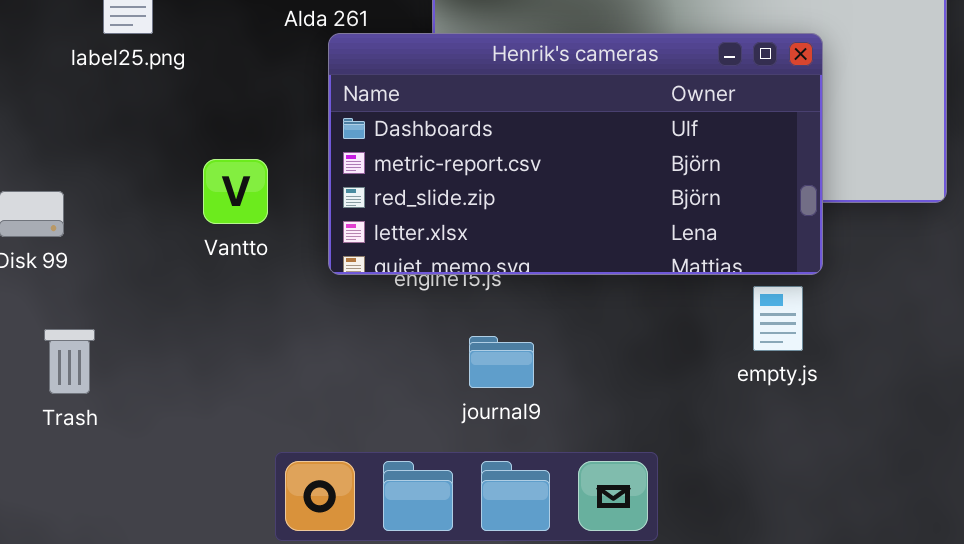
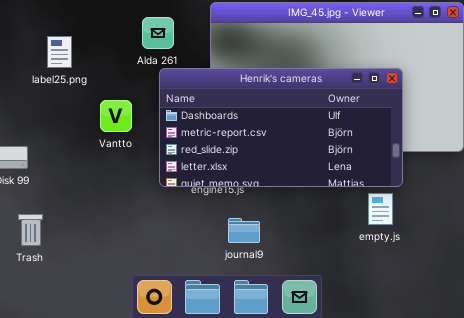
Vantto: [203,159,268,224] -> [100,100,132,132], moved

